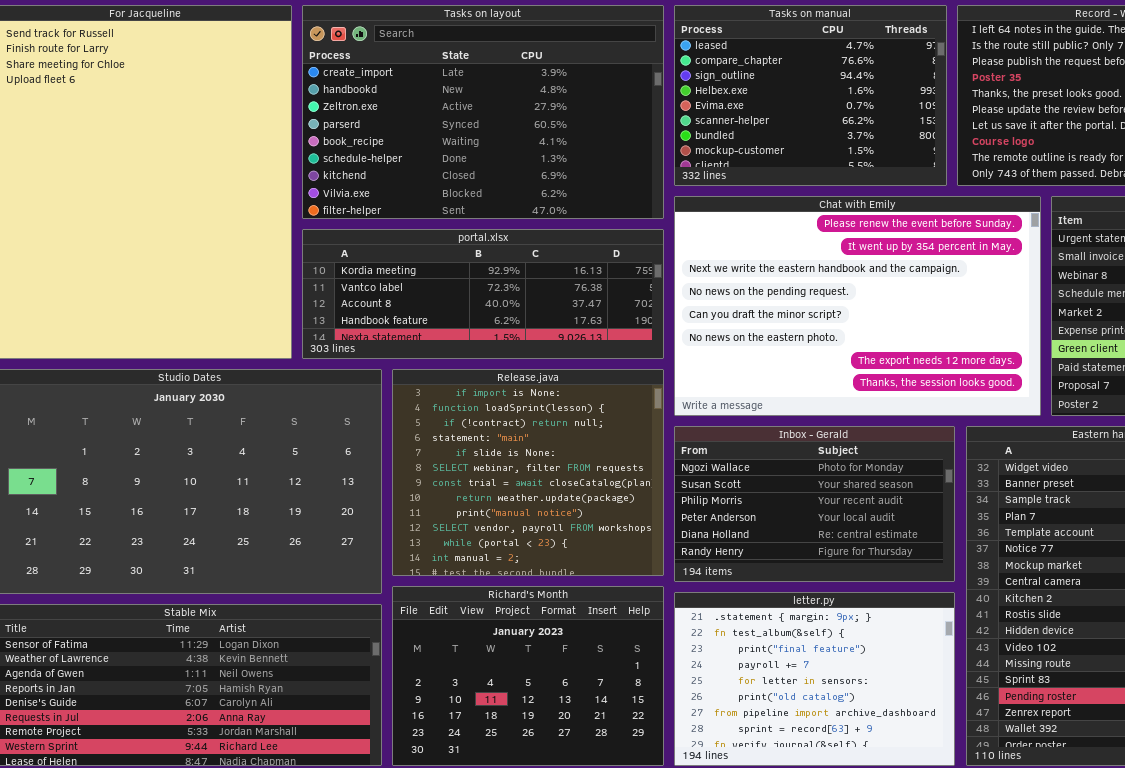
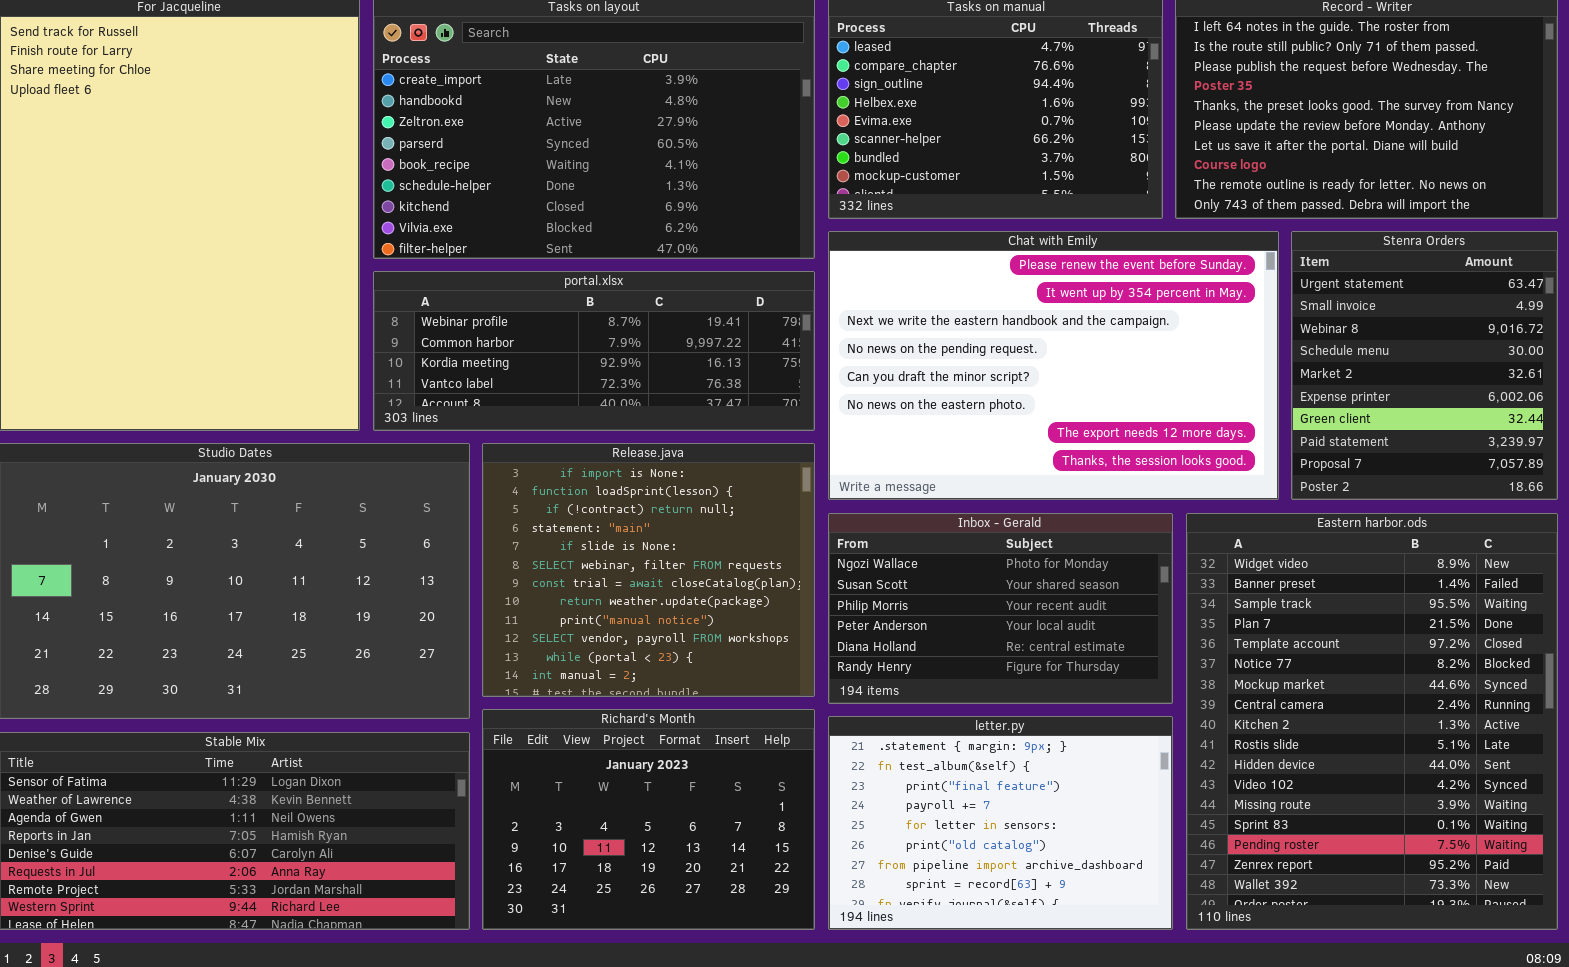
portal.xlsx: [302,229,664,359] -> [373,271,815,431], scrolled up 2 rows

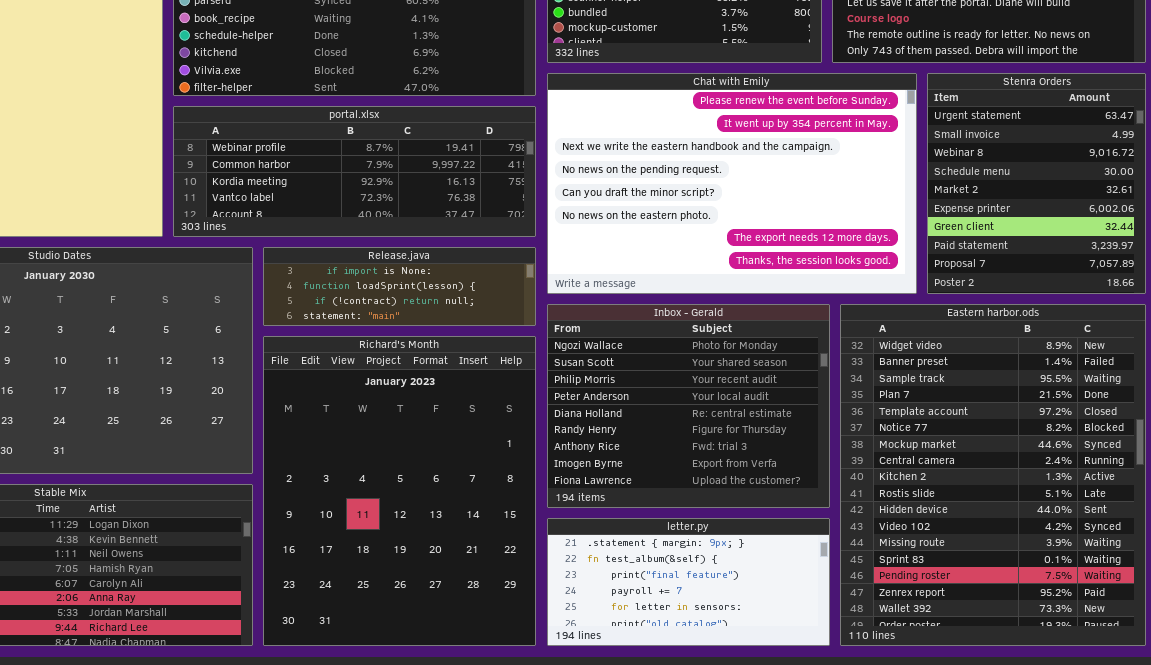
Release.java: [482,443,815,697] -> [263,247,536,326], resized
Inbox - Gerald: [828,513,1173,704] -> [547,304,830,508], resized
Richard's Month: [482,709,815,930] -> [263,336,536,646], resized
letter.py: [828,716,1173,930] -> [547,518,830,646], resized

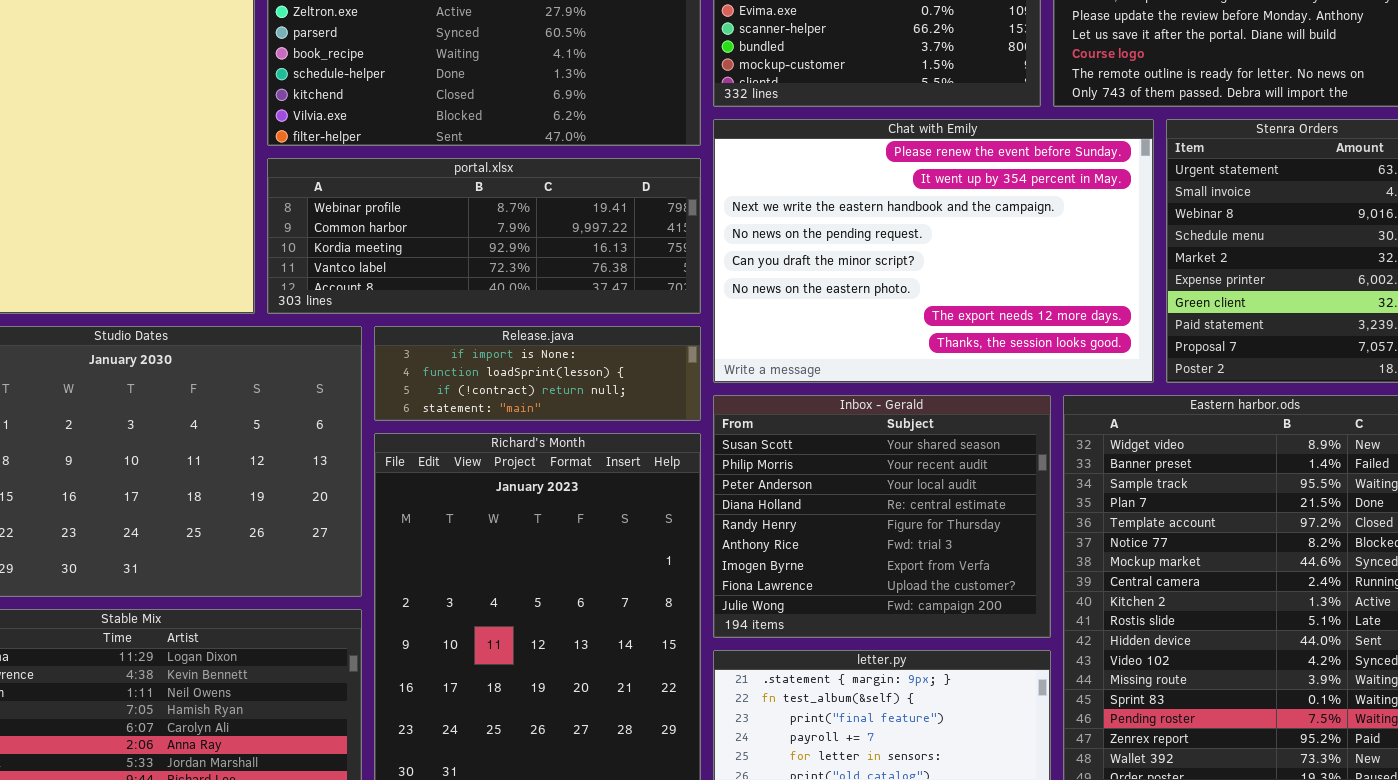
Inbox - Gerald: [547,304,830,508] -> [713,395,1051,638], scrolled down 1 row

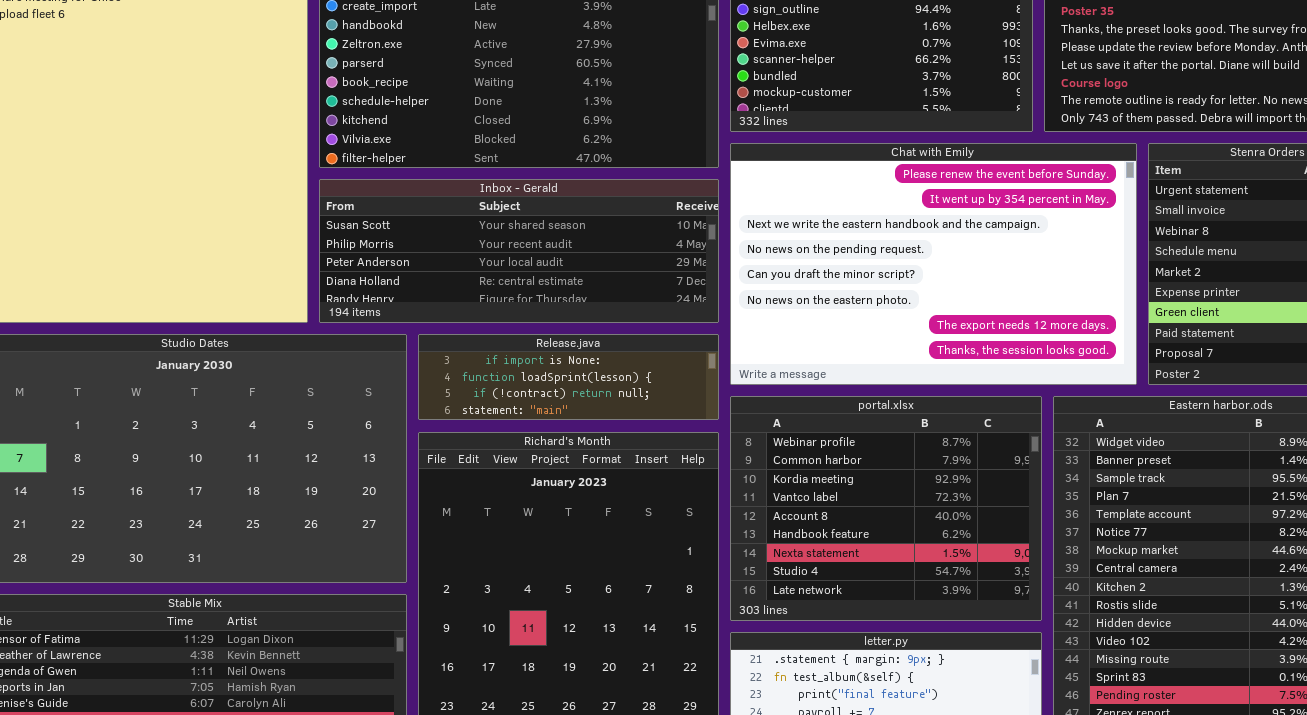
portal.xlsx: [267,158,701,314] -> [730,396,1042,621], moved, resized
Inbox - Gerald: [713,395,1051,638] -> [319,179,719,323], moved, resized

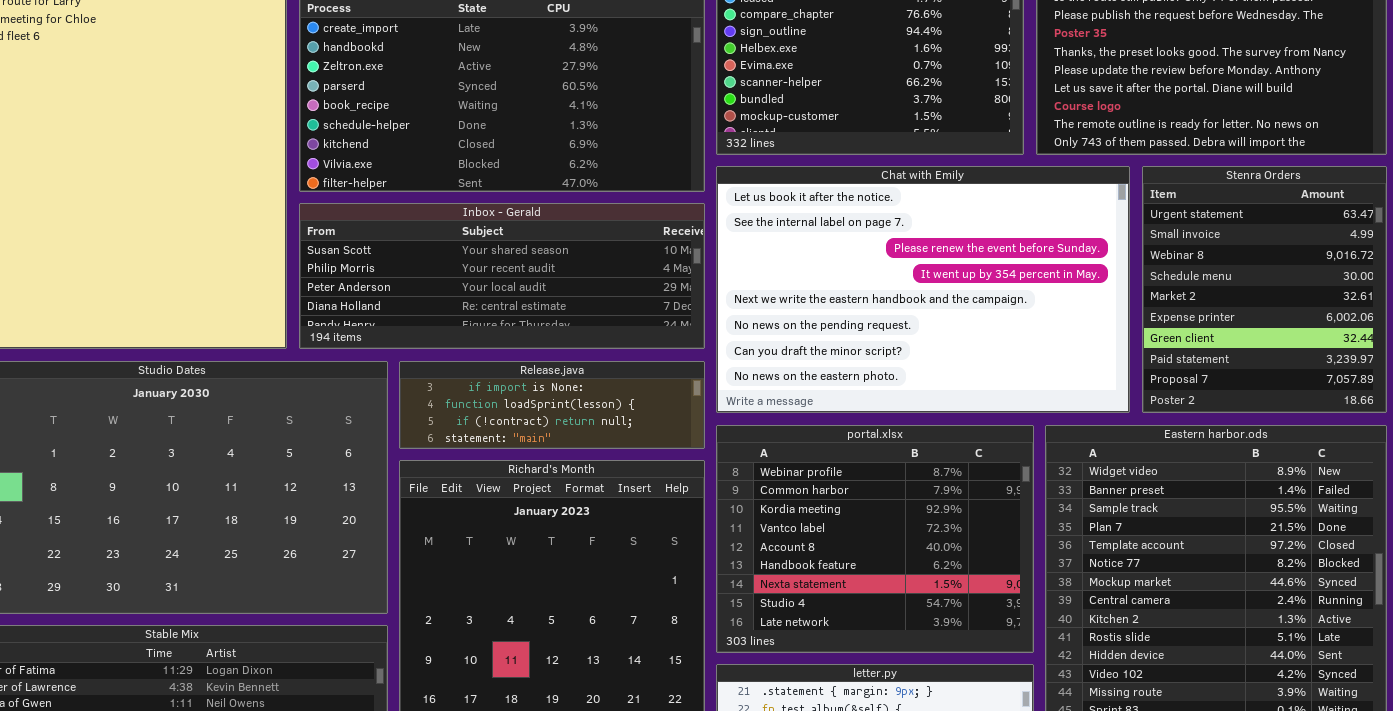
Chat with Emily: [730,143,1137,385] -> [716,166,1130,413], scrolled up 2 rows

